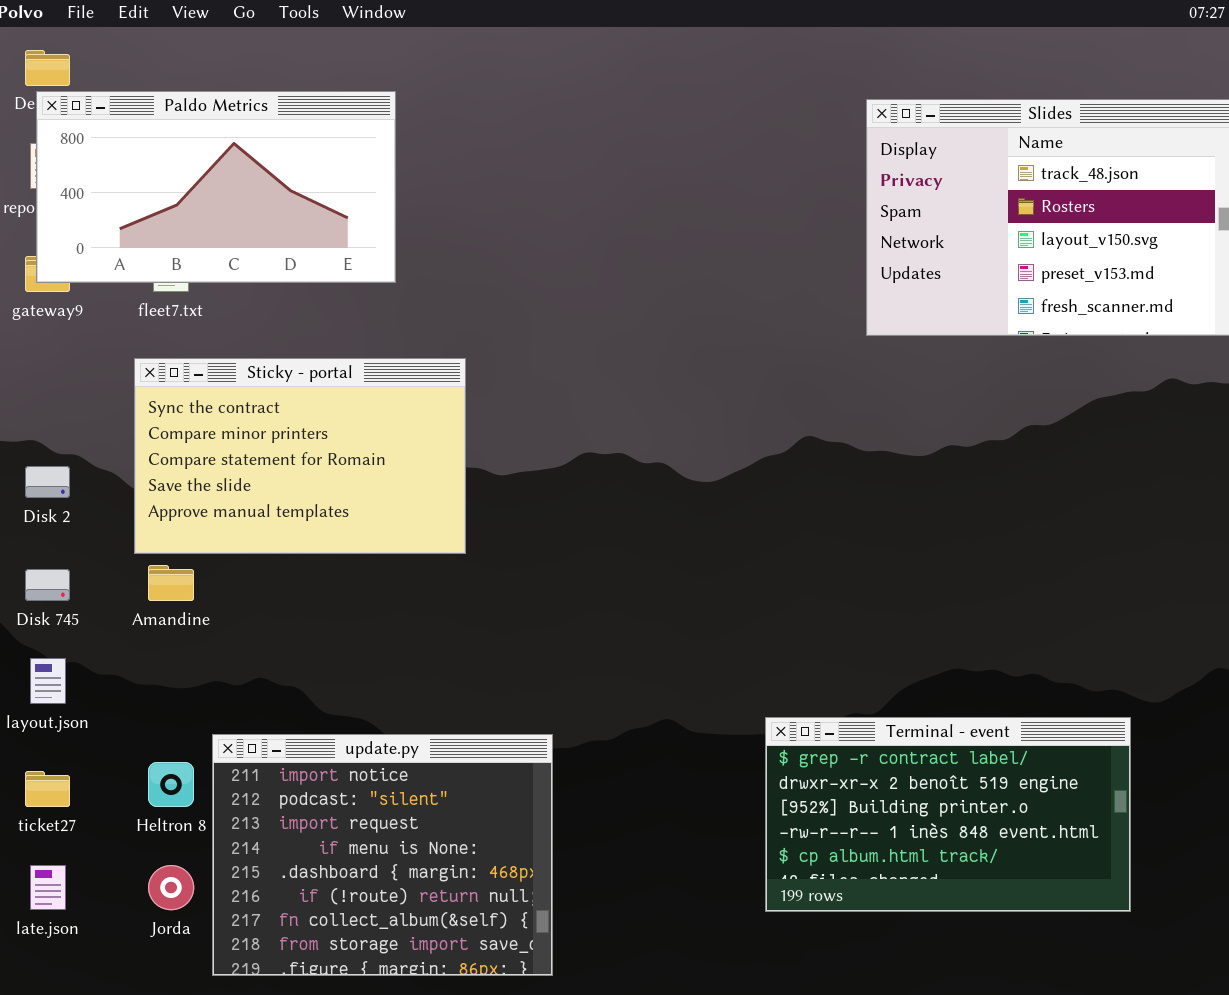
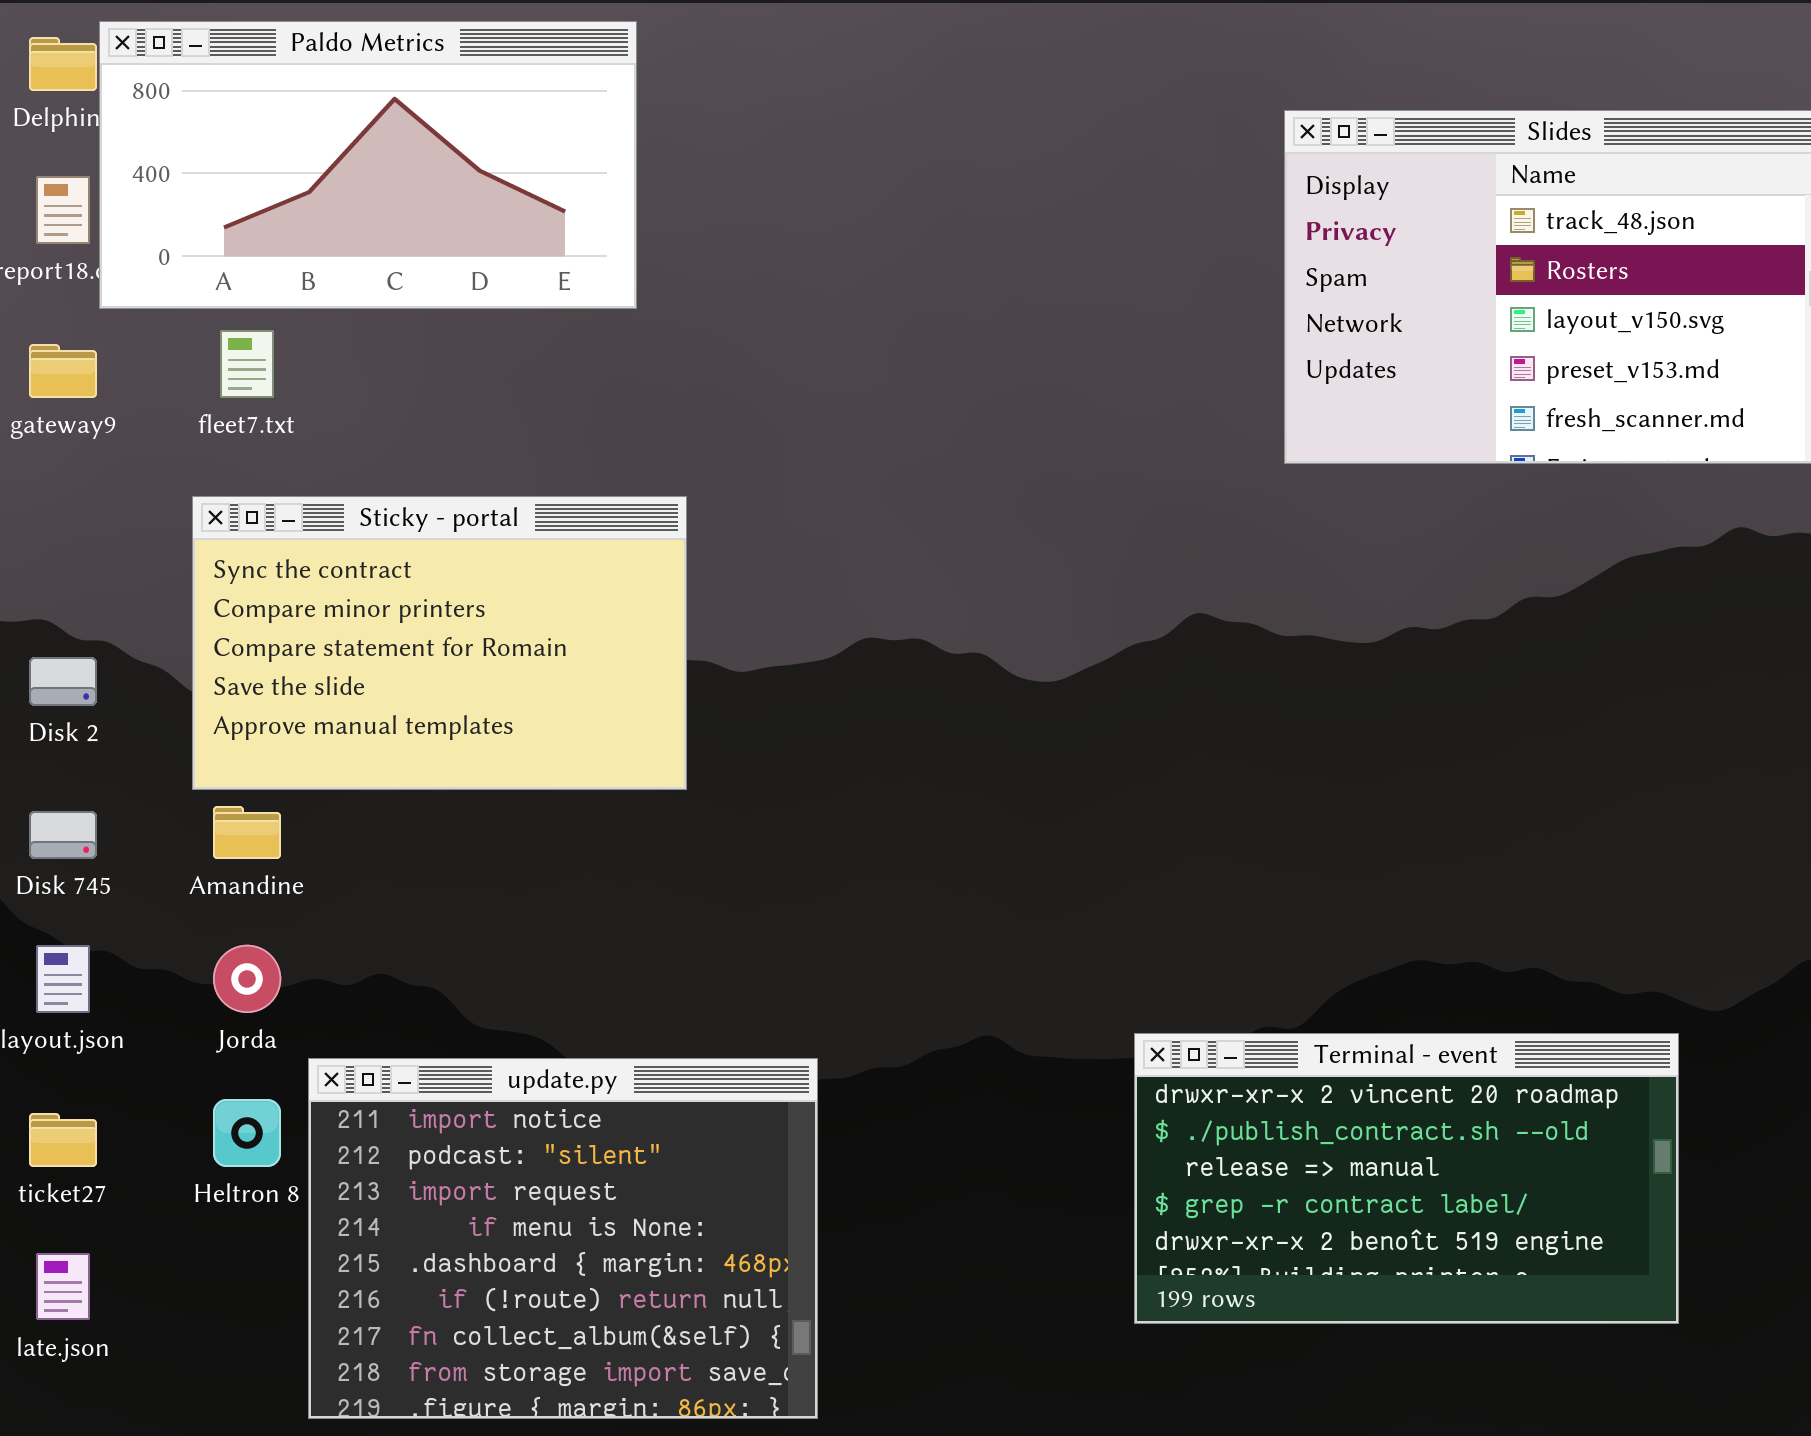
Paldo Metrics: [36,91,396,283] -> [99,21,637,309], moved
Terminal - event: [765,717,1131,912] -> [1134,1033,1679,1324], scrolled up 3 rows
Jorda: [148,865,194,910] -> [213,945,281,1013], moved

